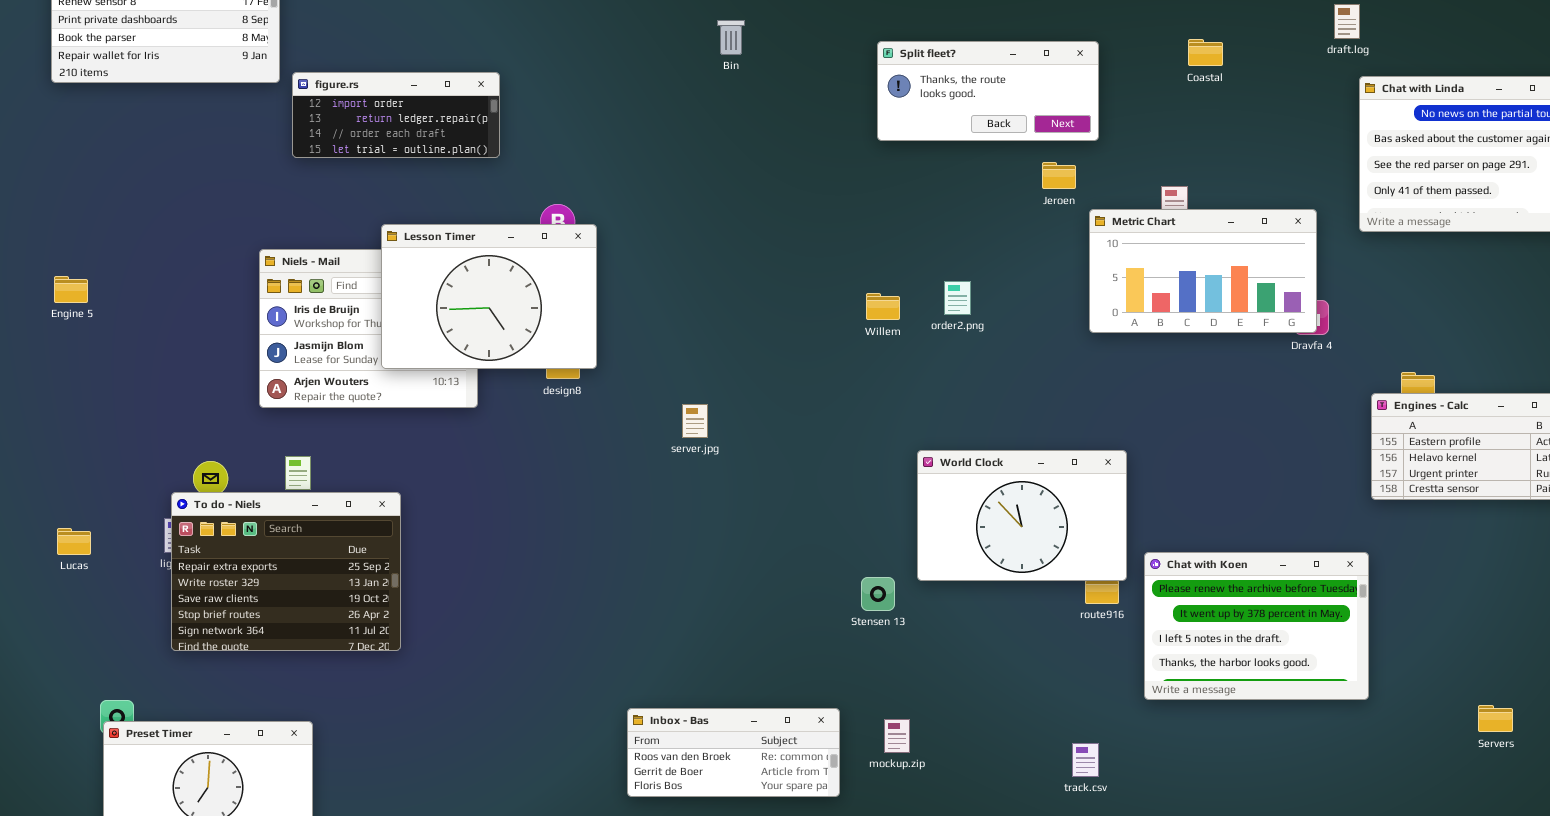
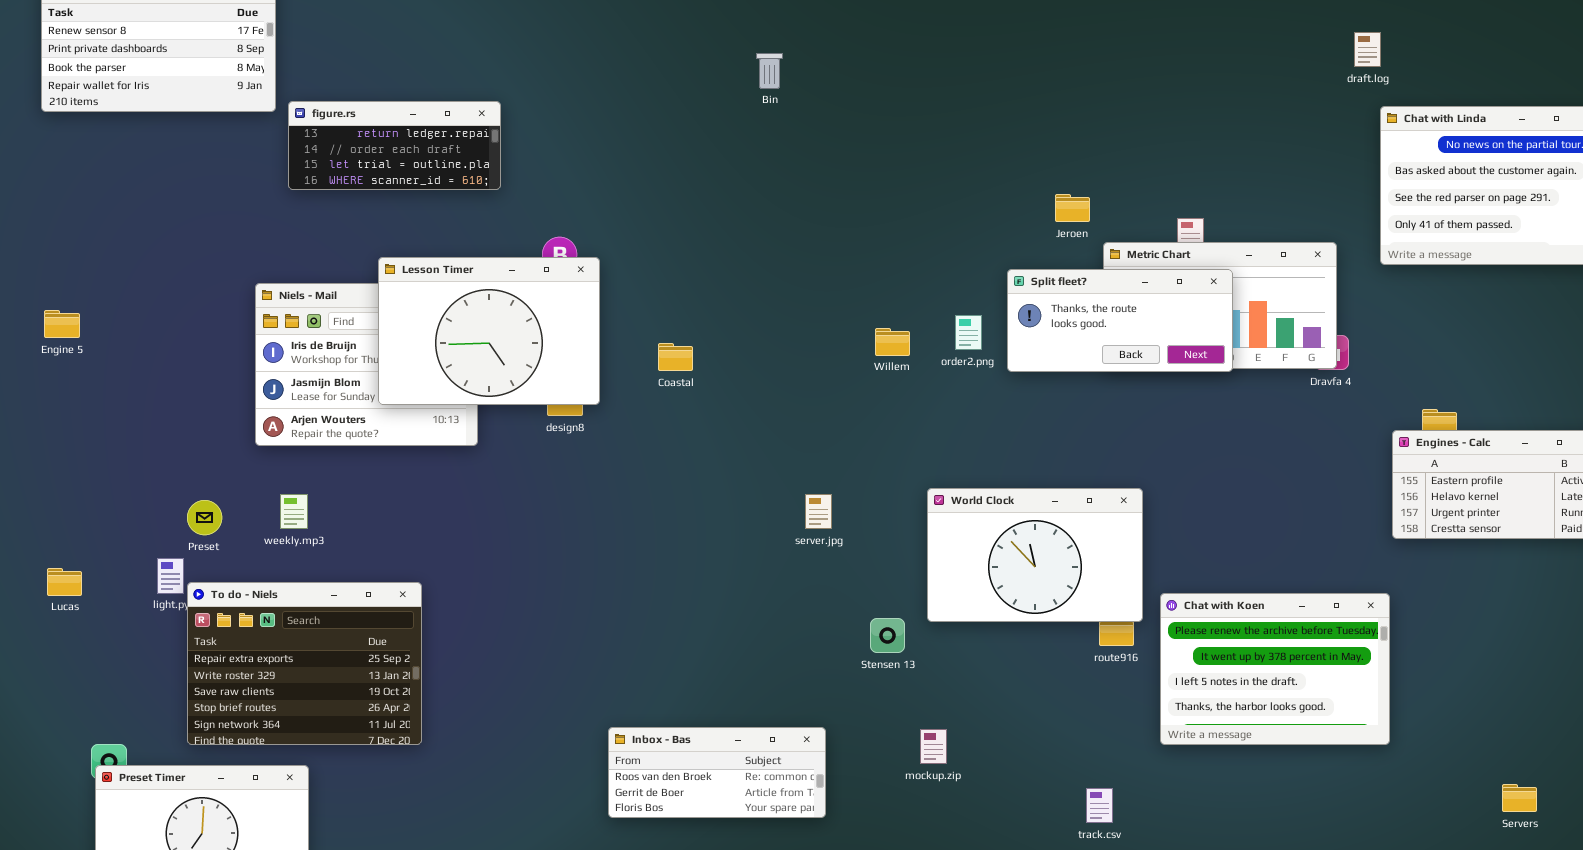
Bin: [717,20,745,55] -> [756,53,783,89], moved
Coastal: [1188,39,1223,66] -> [658,343,693,371], moved
Split fleet?: [877,41,1099,141] -> [1007,269,1233,372], moved
figure.rs: [292,72,500,158] -> [288,101,501,190], scrolled down 1 row
server.jpg: [682,404,708,438] -> [805,494,832,529], moved
To do - Niels: [171,492,401,651] -> [187,582,422,745], moved
Servers: [1478,705,1513,732] -> [1502,784,1537,812], moved
Inbox - Bas: [627,708,840,797] -> [608,727,826,818], moved
mockup.zip: [884,719,910,753] -> [920,729,947,764], moved

